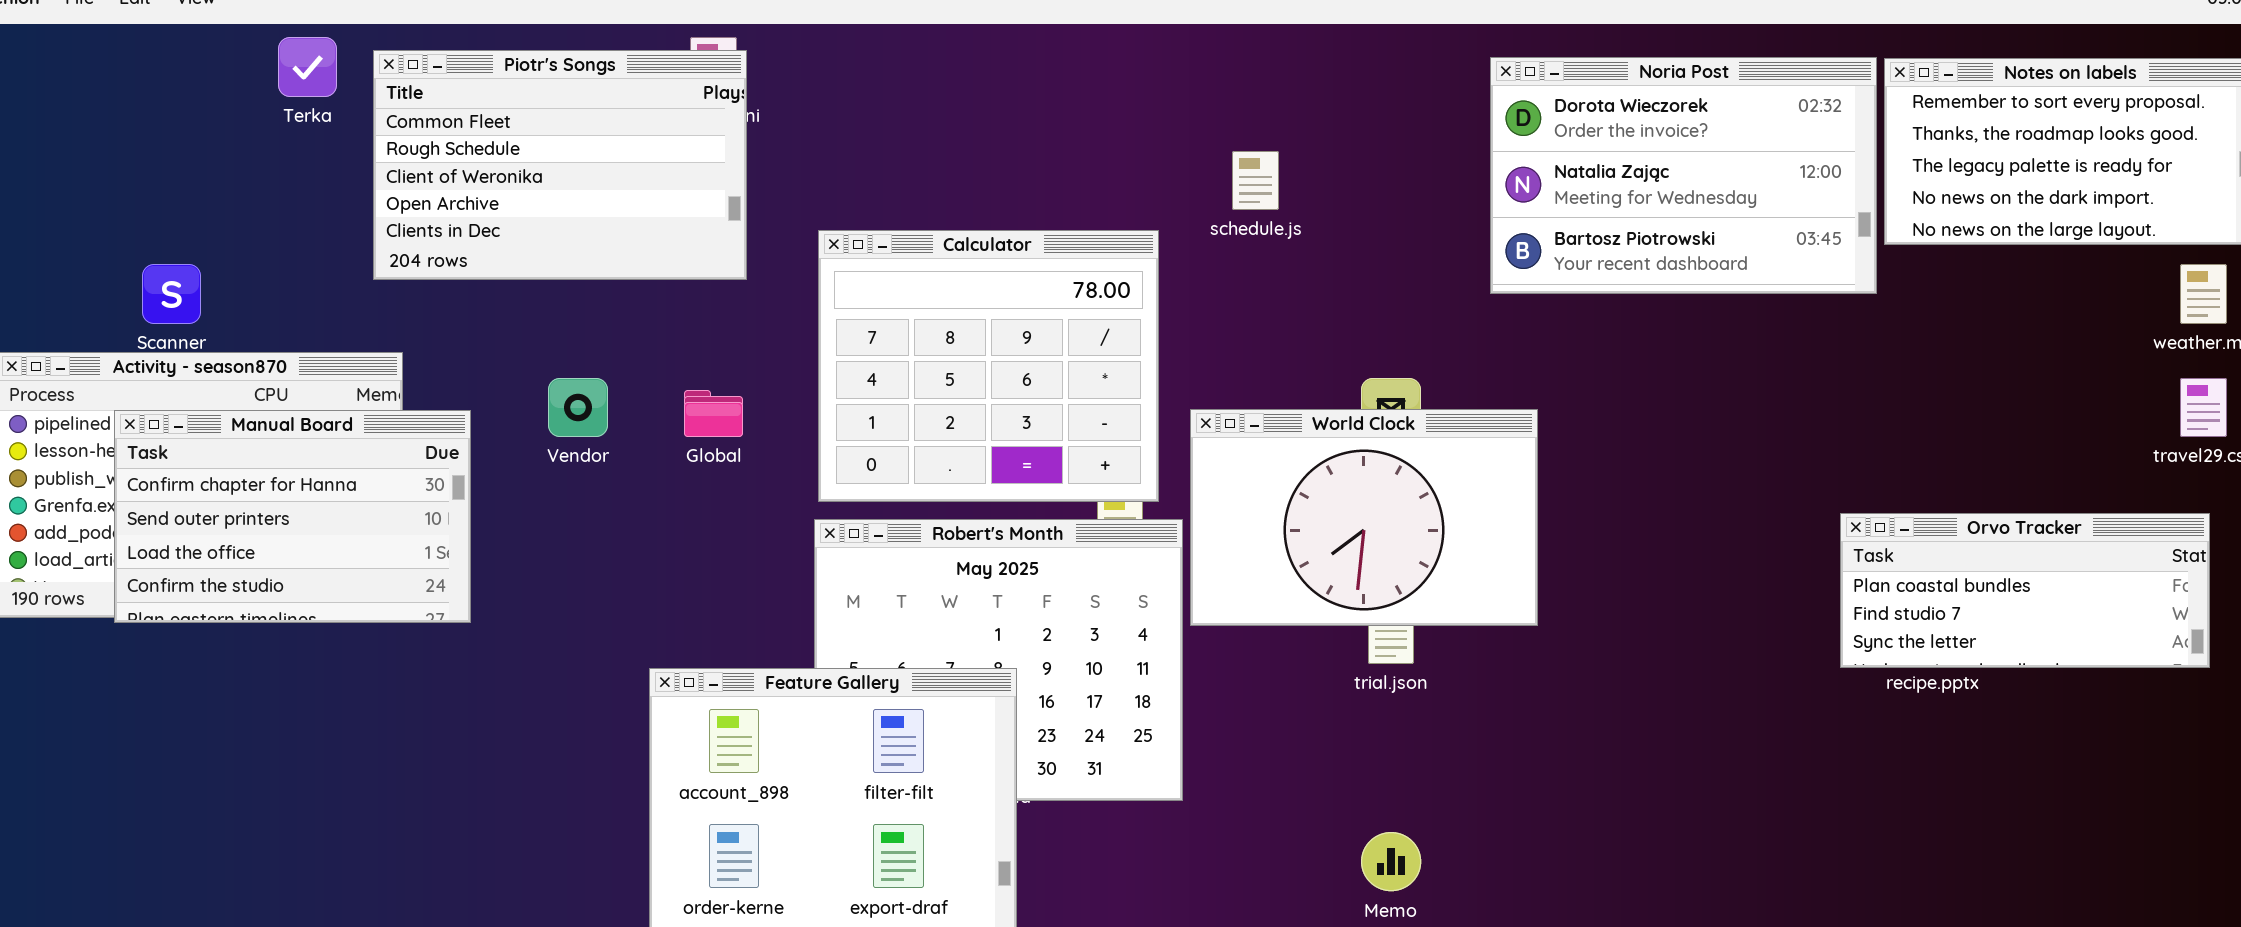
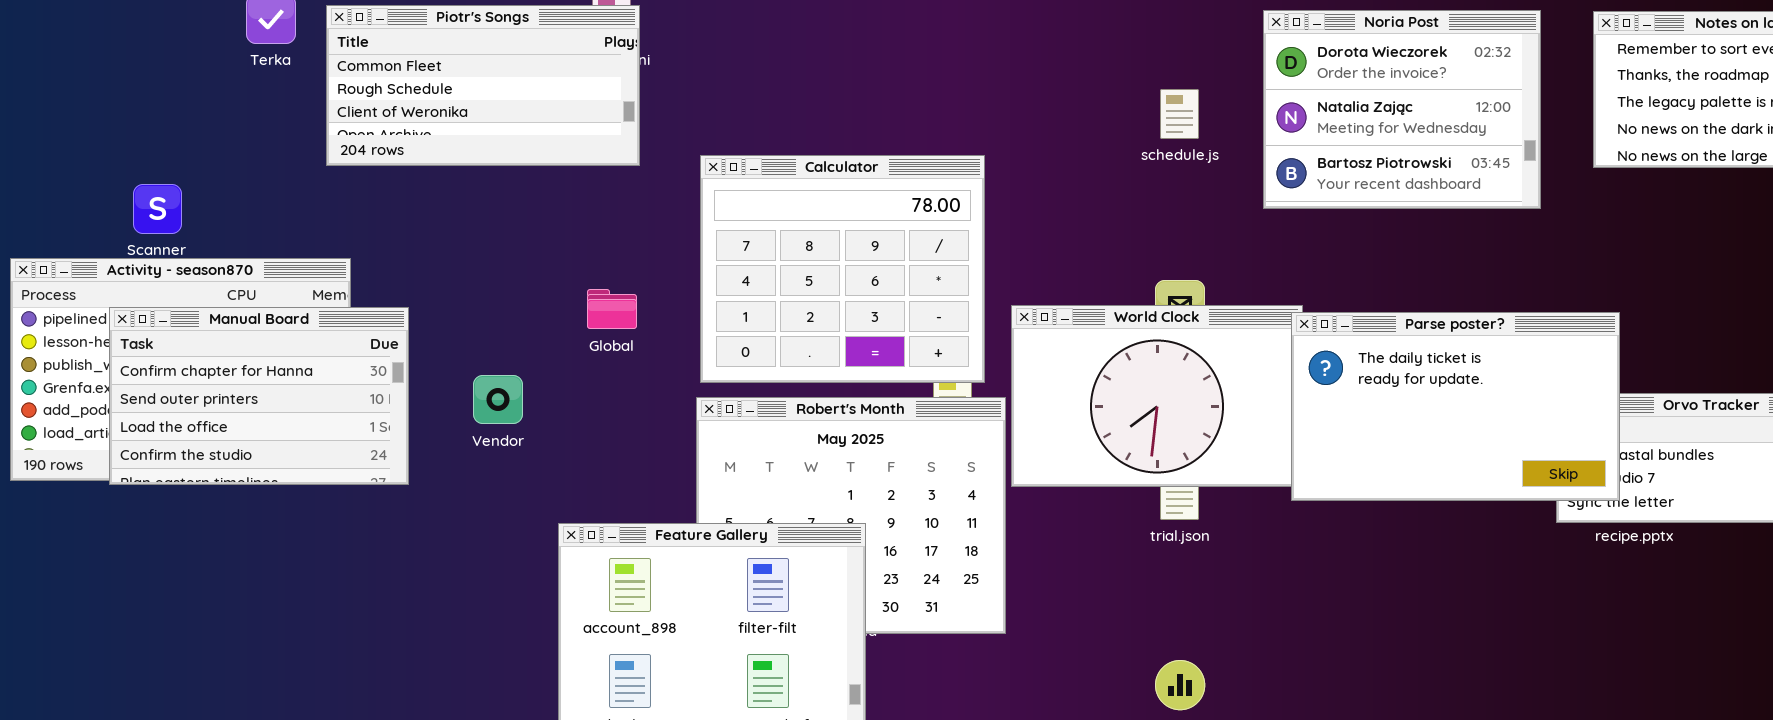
Piotr's Songs: [373,50,747,280] -> [326,5,640,166], resized
Noria Post: [1490,57,1877,294] -> [1263,10,1541,209], resized
schedule.js: [1232,151,1279,210] -> [1160,89,1199,139], moved
Vendor: [548,378,608,437] -> [473,375,523,424], moved
Parse poster?: none -> [1291,312,1620,501], opened

